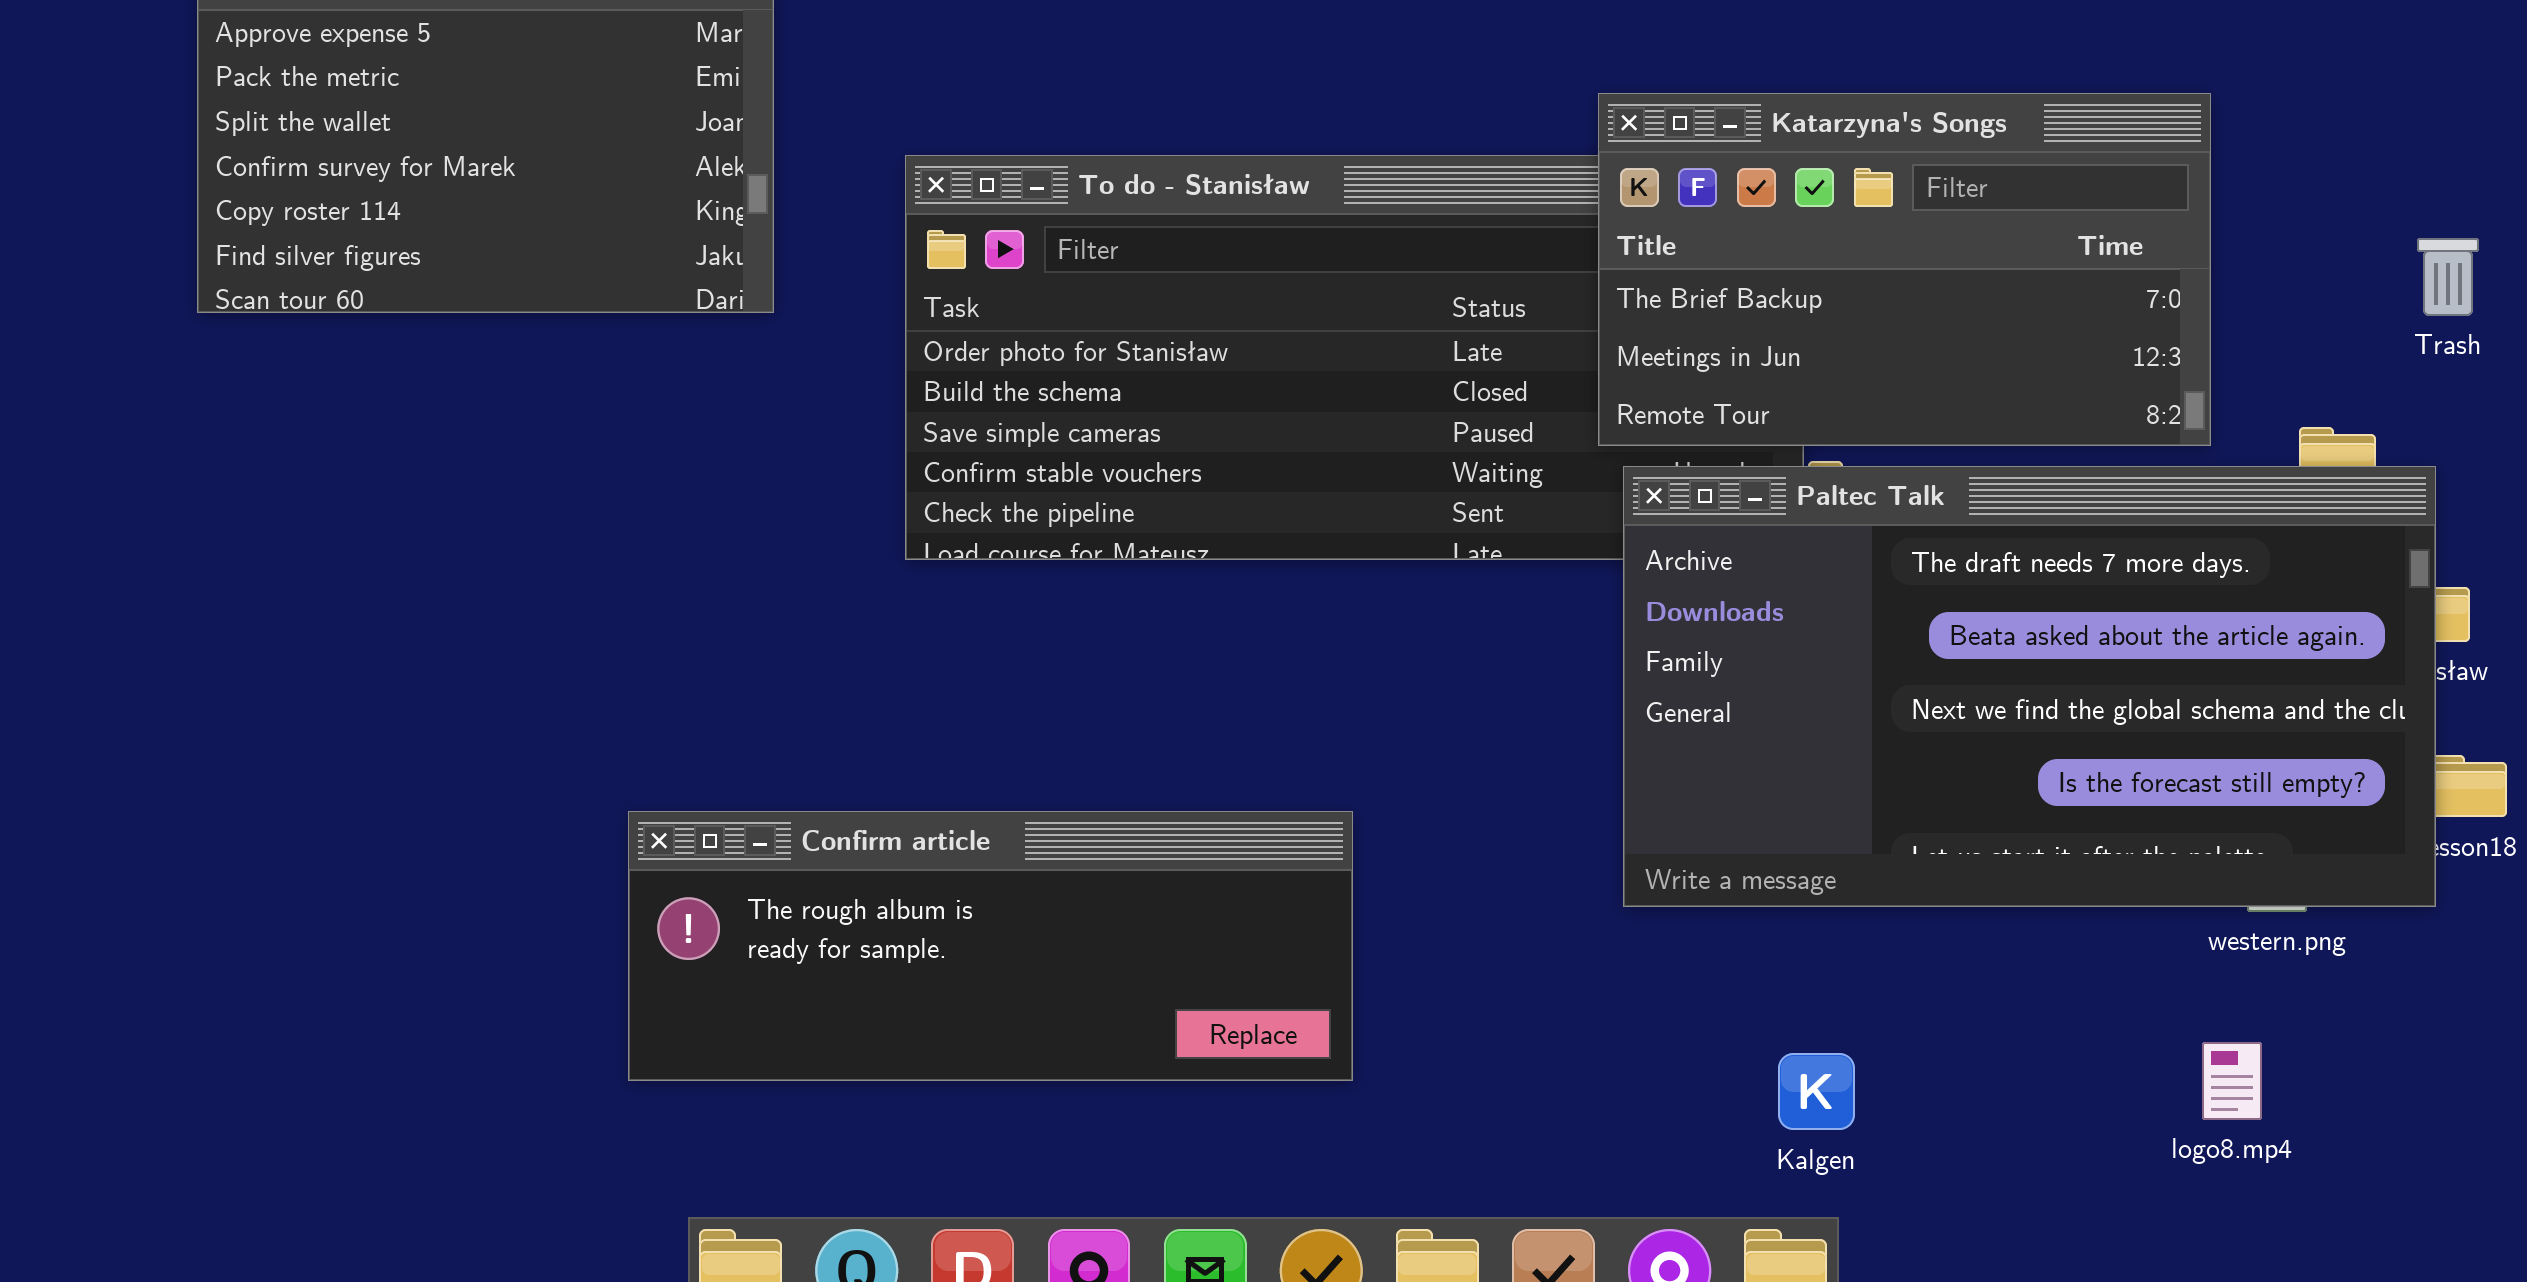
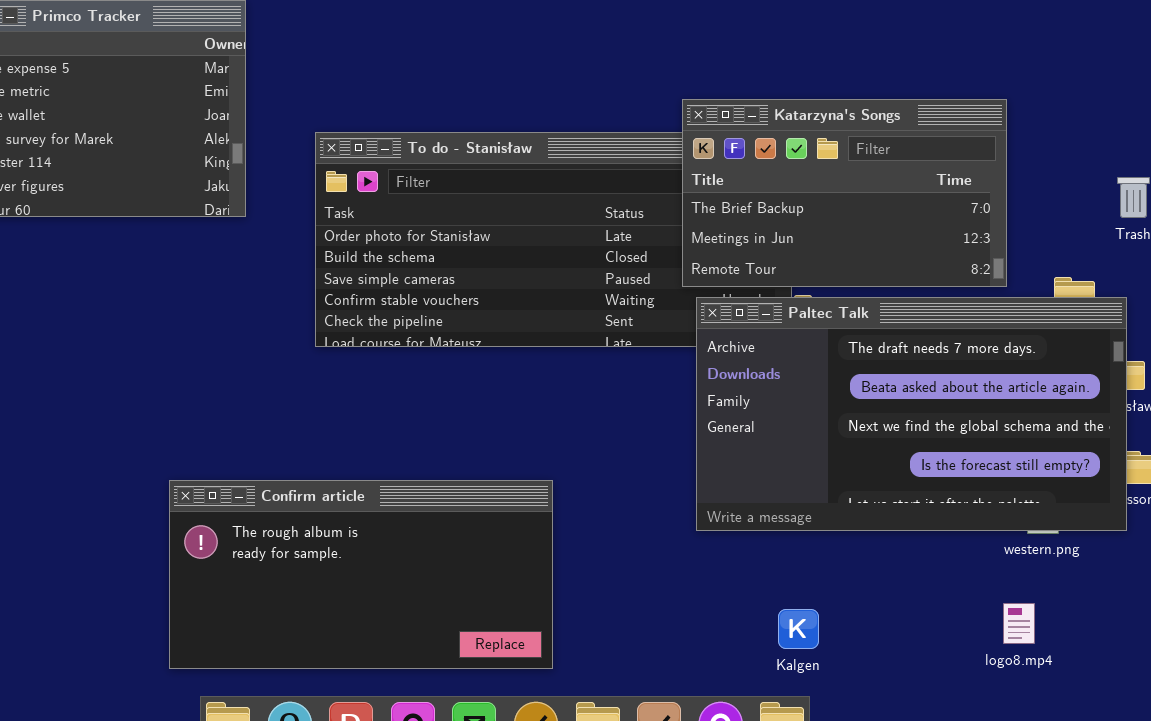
Confirm article: [628,811,1353,1081] -> [169,480,553,669], resized

